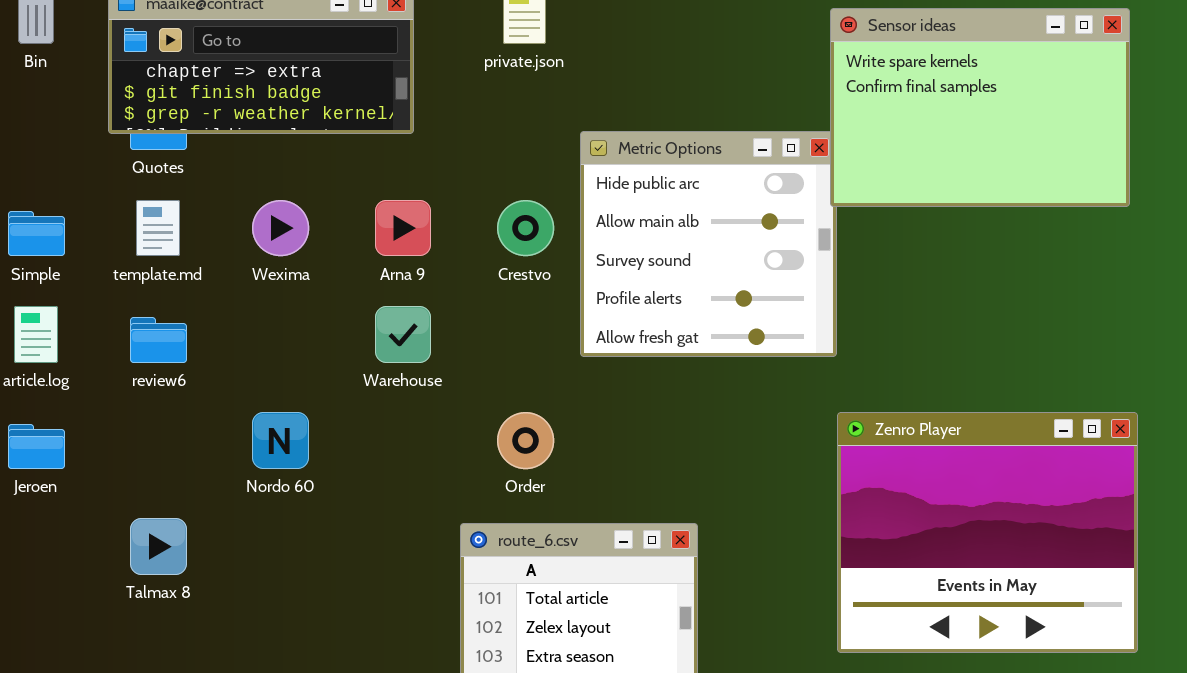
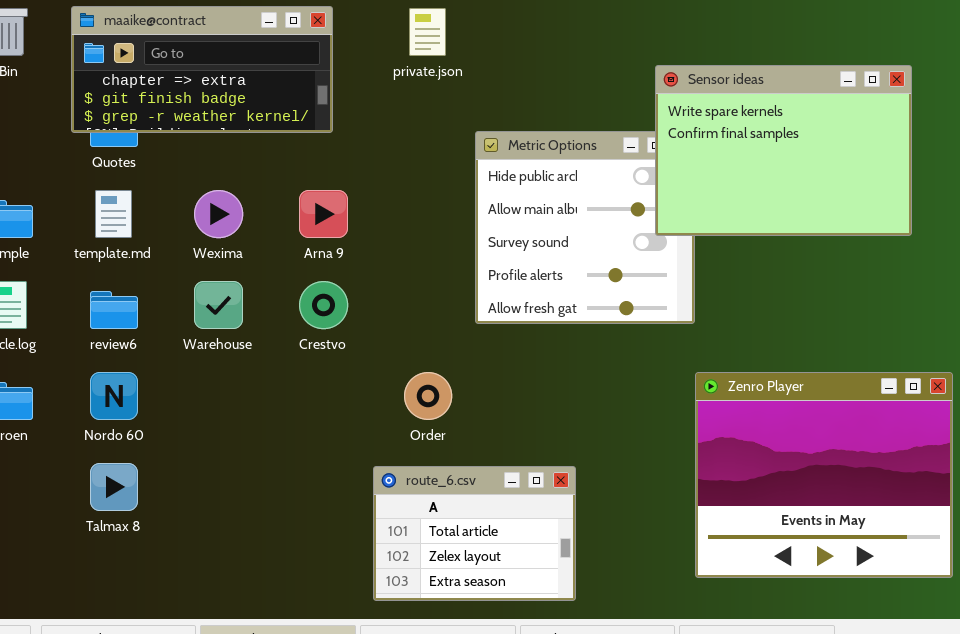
Sensor ideas: [830,8,1130,207] -> [655,65,912,236], moved
Crestvo: [497,200,554,256] -> [299,281,348,329], moved
Warehouse: [375,306,431,363] -> [194,281,243,329], moved
Nordo 60: [252,412,309,469] -> [90,372,138,420], moved

